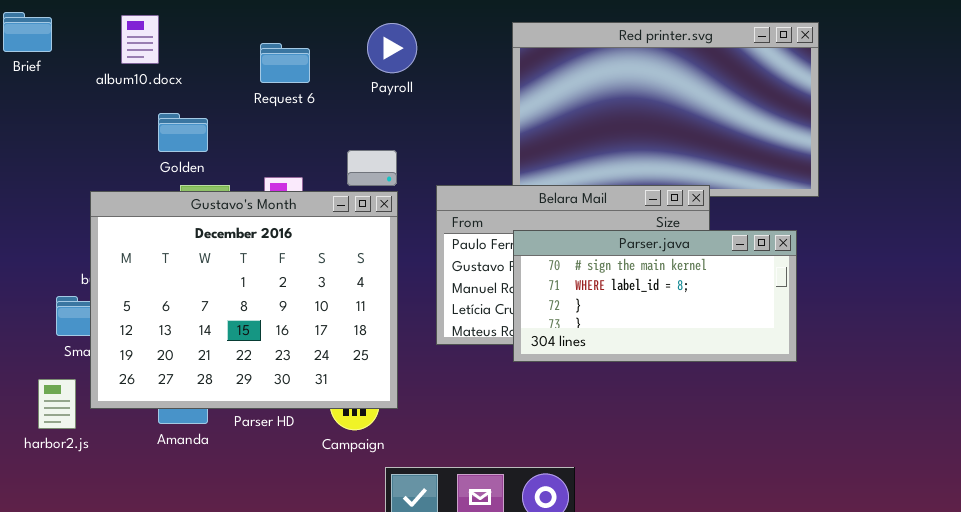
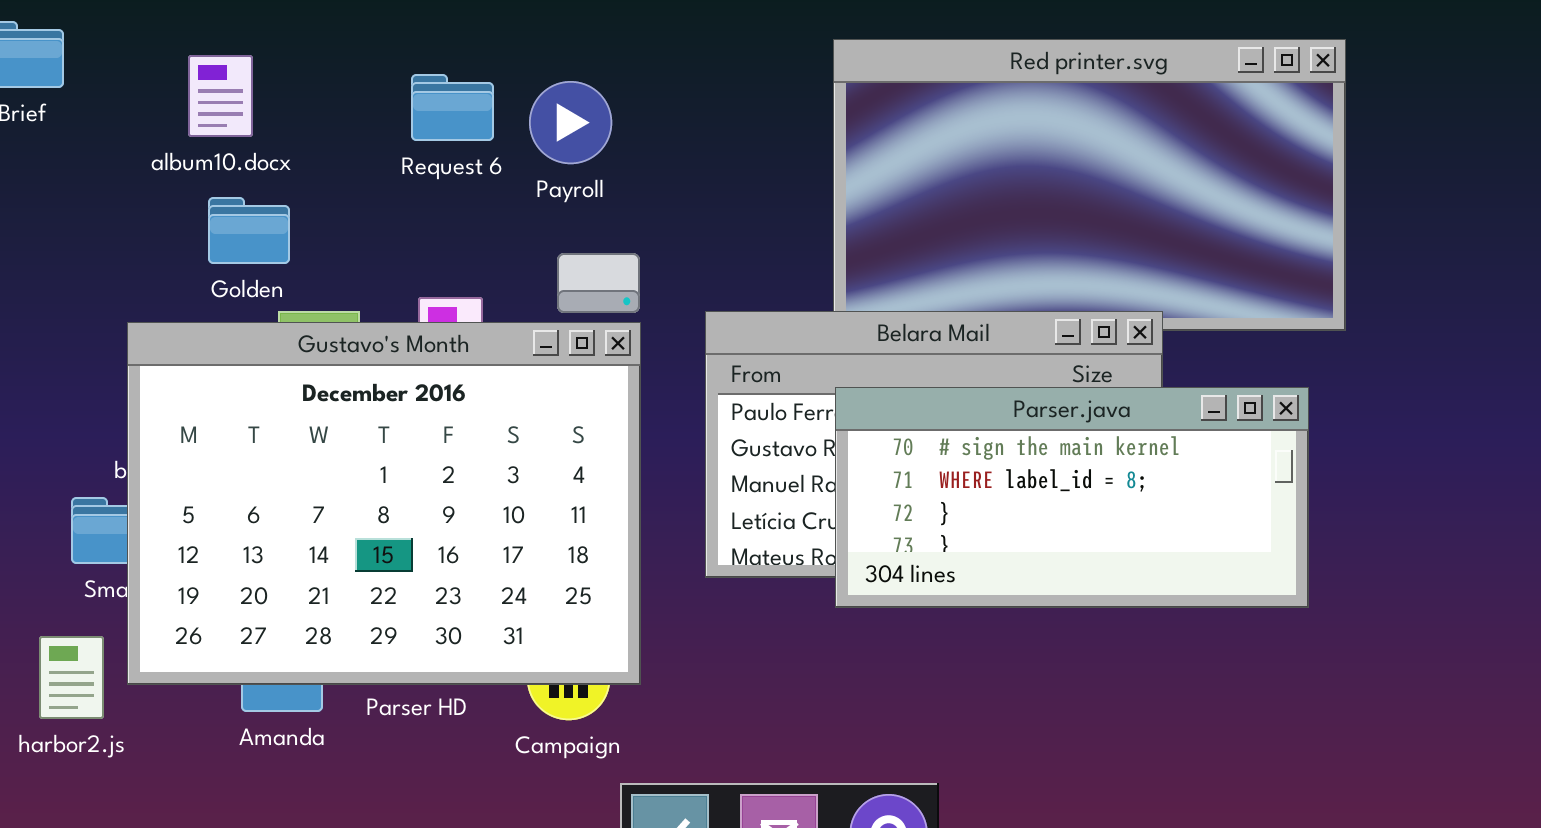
album10.docx: [121,15,159,64] -> [188,55,253,137], moved
Payroll: [367,23,417,73] -> [529,81,612,164], moved
Golden: [158,113,208,152] -> [208,197,290,264], moved

